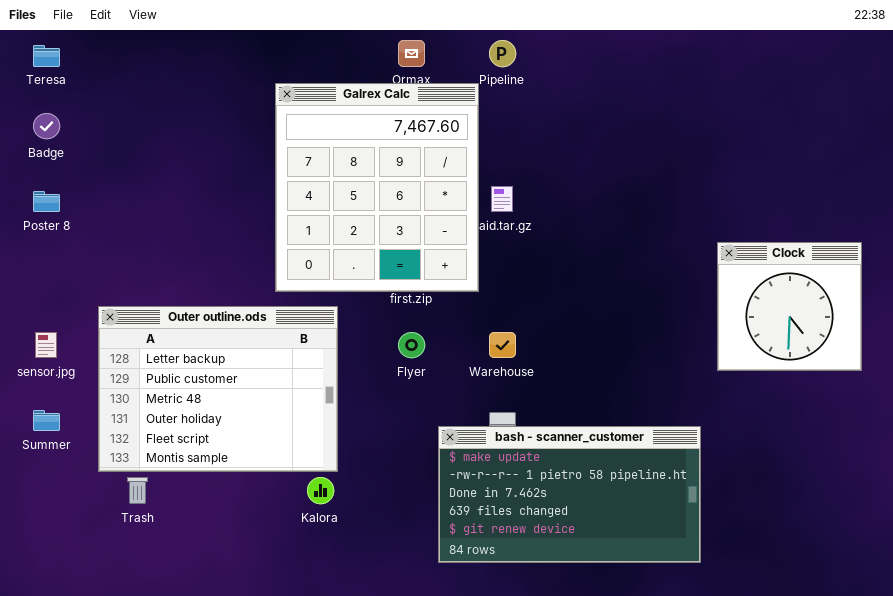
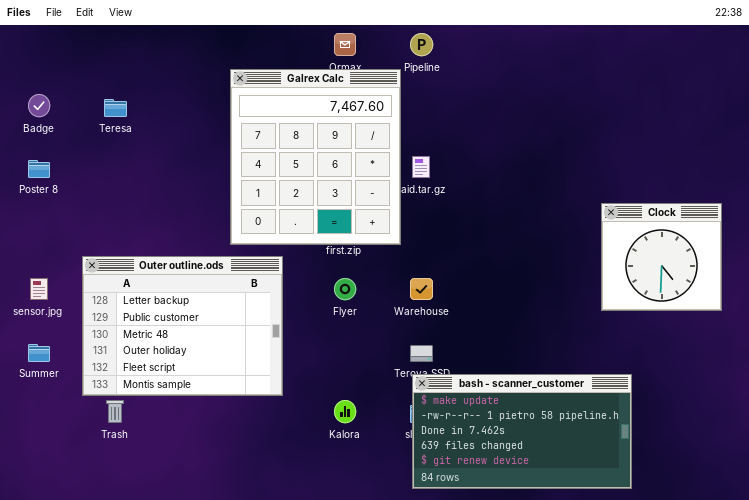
Teresa: [33,45,60,67] -> [104,99,127,117], moved
bash - scanner_customer: [438,426,701,563] -> [412,374,632,489], moved
Kalora: [307,477,334,504] -> [334,400,356,423], moved

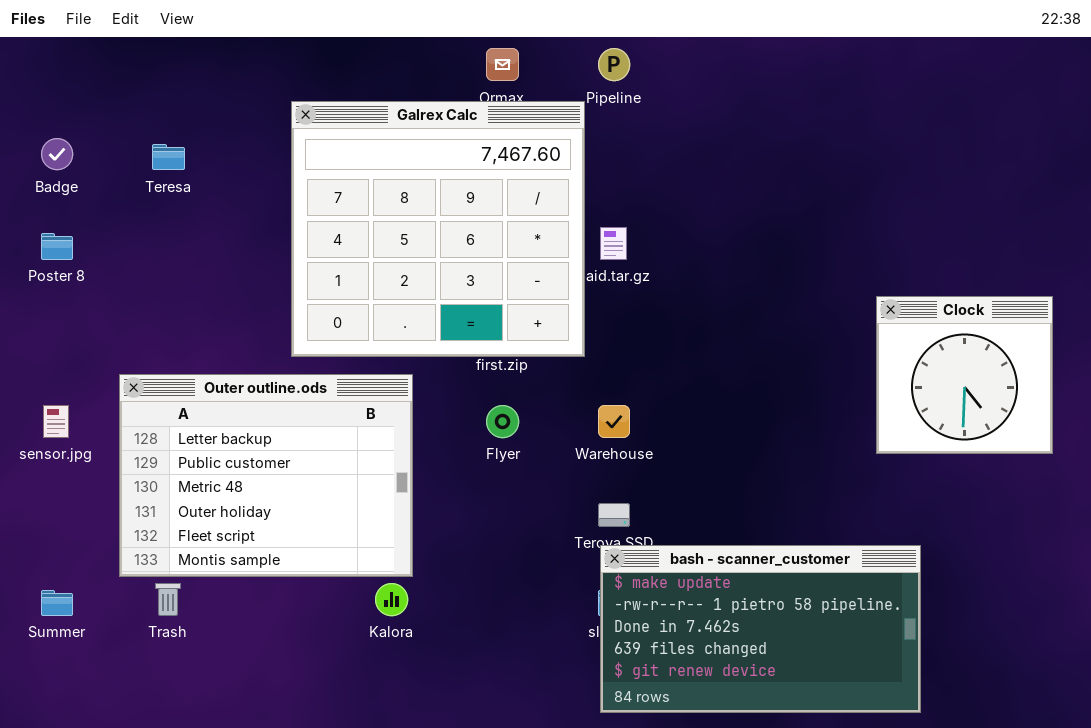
Galrex Calc: [230,69,401,245] -> [291,101,585,357], resized
Summer: [28,344,50,362] -> [41,590,73,616], moved
Kalora: [334,400,356,423] -> [375,583,408,616], moved

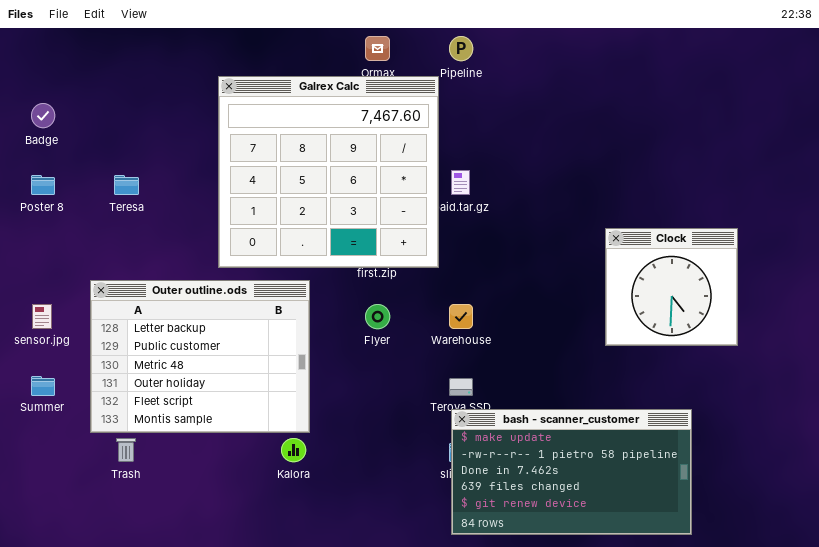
Teresa: [152,144,185,170] -> [114,175,139,195], moved
Clock: [876,296,1053,454] -> [605,228,738,346], moved
Summer: [41,590,73,616] -> [31,376,55,396], moved

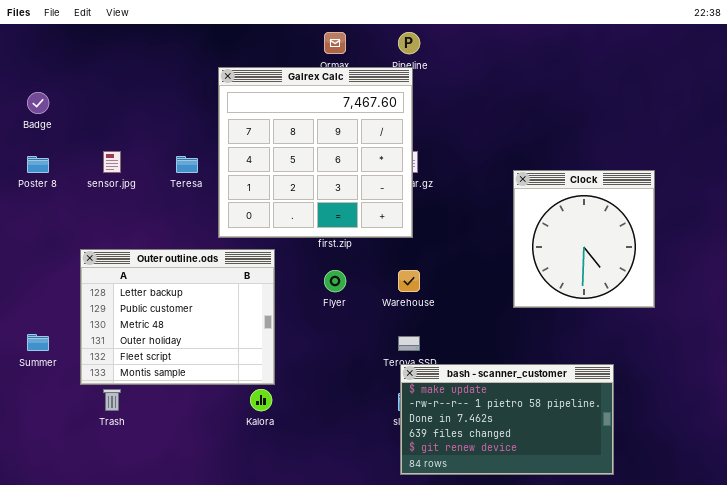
Galrex Calc: [218,76,439,268] -> [218,67,413,238], moved
Teresa: [114,175,139,195] -> [176,156,198,173], moved
Clock: [605,228,738,346] -> [513,170,655,308], resized
sensor.jpg: [32,304,52,329] -> [103,151,121,173], moved

